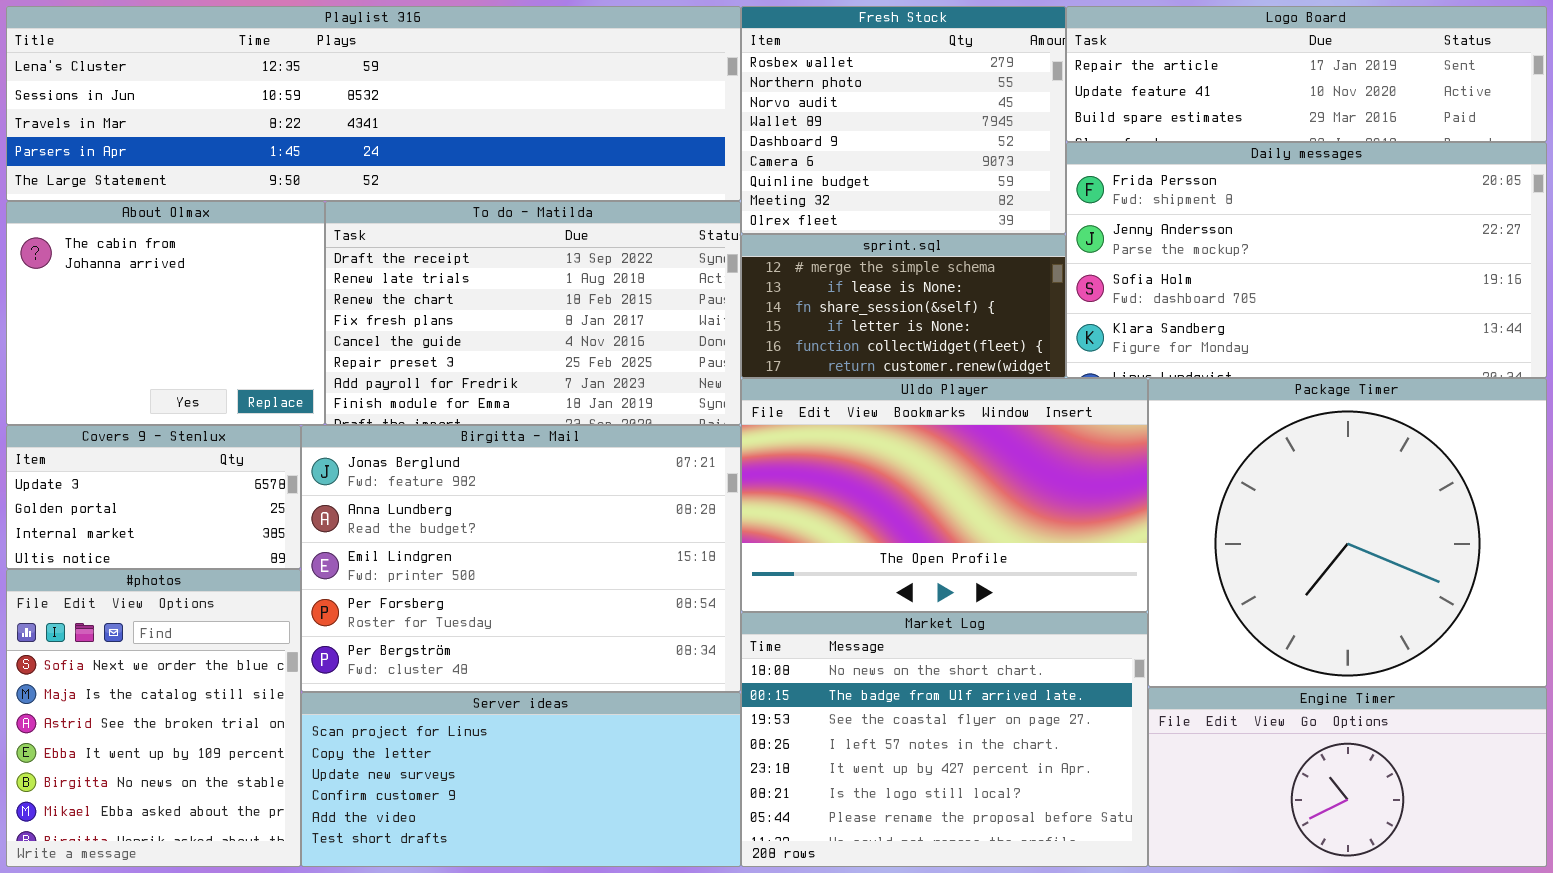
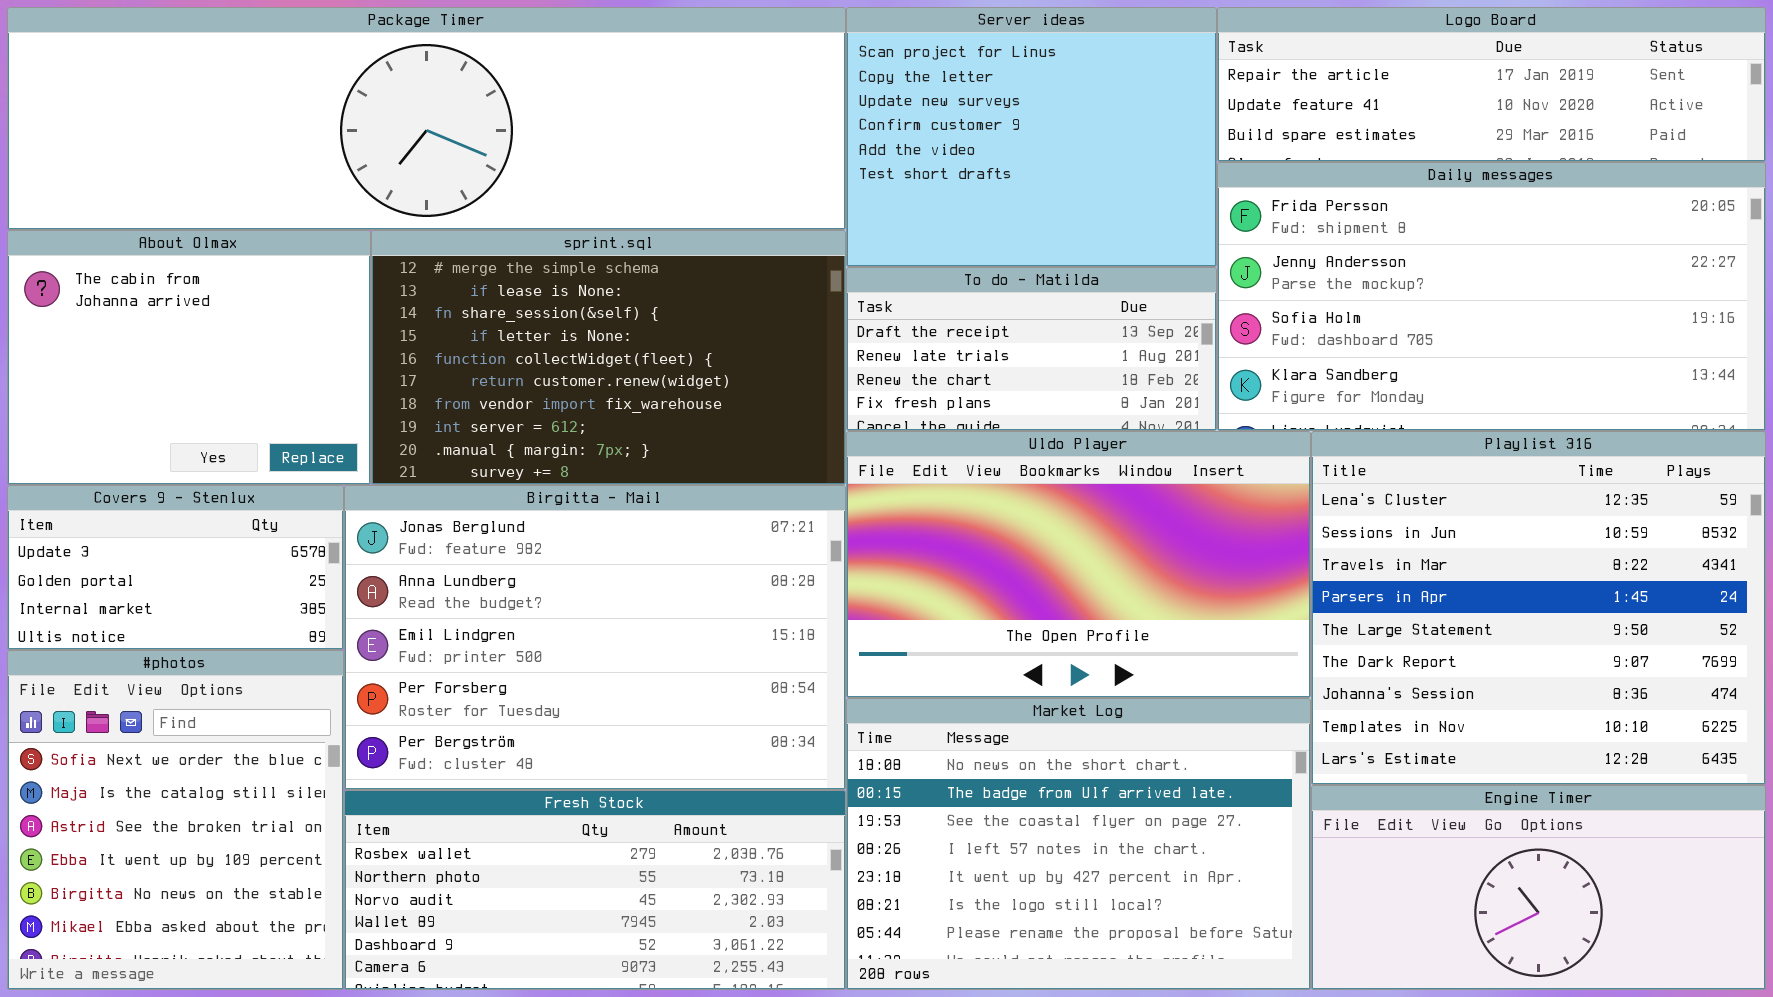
Playlist 316: [6,6,741,201] -> [1311,431,1766,785], moved, resized
Fresh Stock: [741,6,1066,234] -> [344,790,846,990], moved, resized
To do - Matilda: [325,201,741,425] -> [846,267,1217,431], moved, resized
sprint.sql: [741,234,1066,378] -> [371,230,846,485], moved, resized
Package Timer: [1148,378,1547,687] -> [7,7,846,230], moved, resized
Server ideas: [301,692,741,867] -> [846,7,1217,267], moved, resized

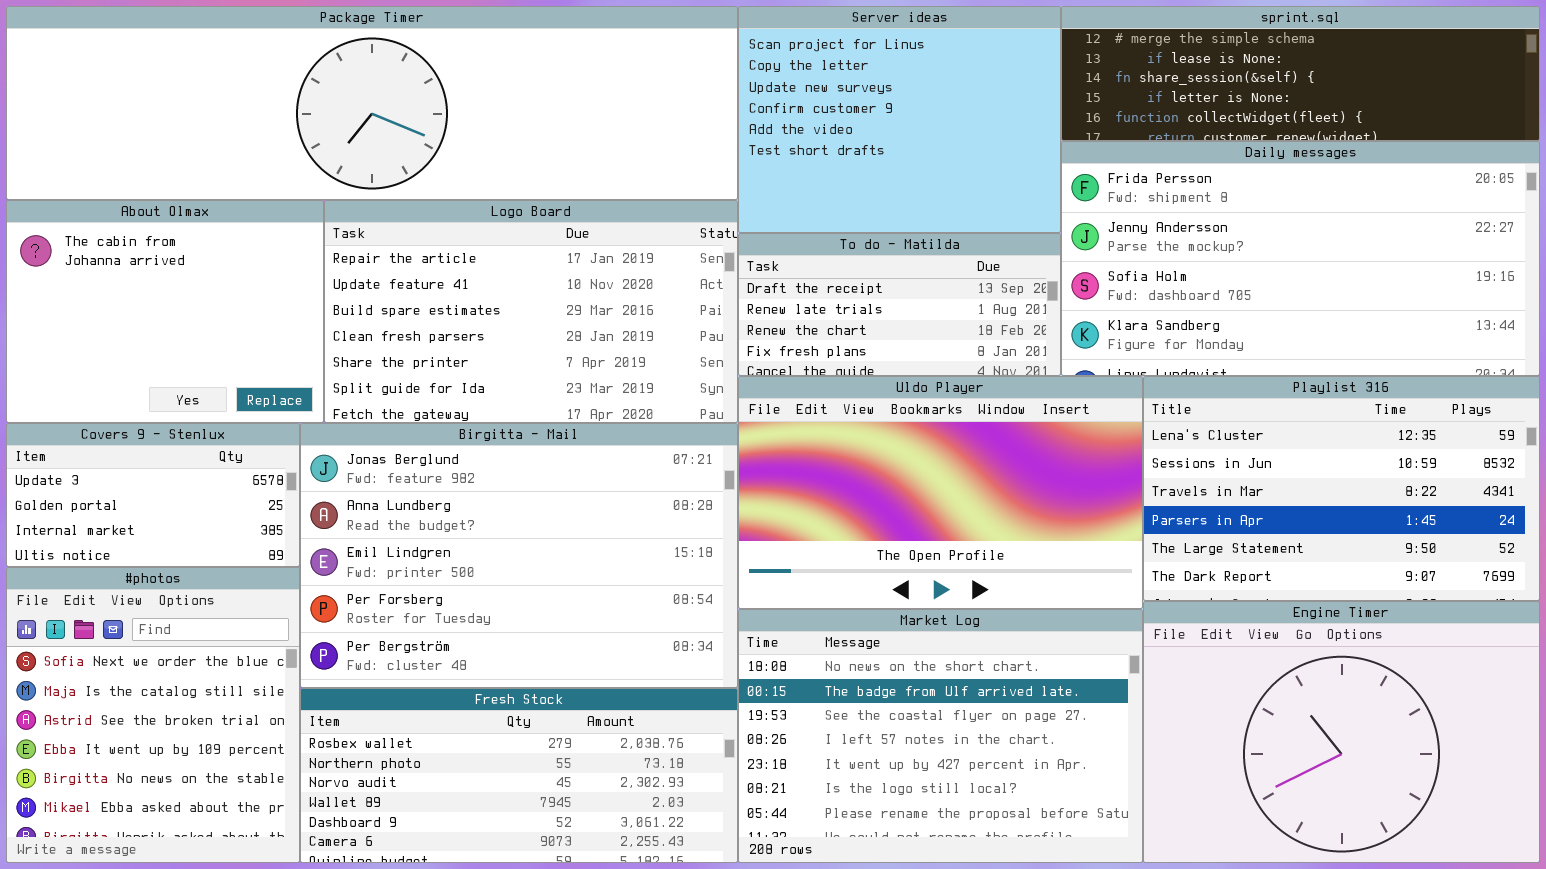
Logo Board: [1217,7,1766,162] -> [324,200,738,423], moved, resized
sprint.sql: [371,230,846,485] -> [1061,6,1540,141], moved, resized
Playlist 316: [1311,431,1766,785] -> [1143,376,1540,601], resized
Engine Timer: [1311,785,1766,990] -> [1143,601,1540,863], resized

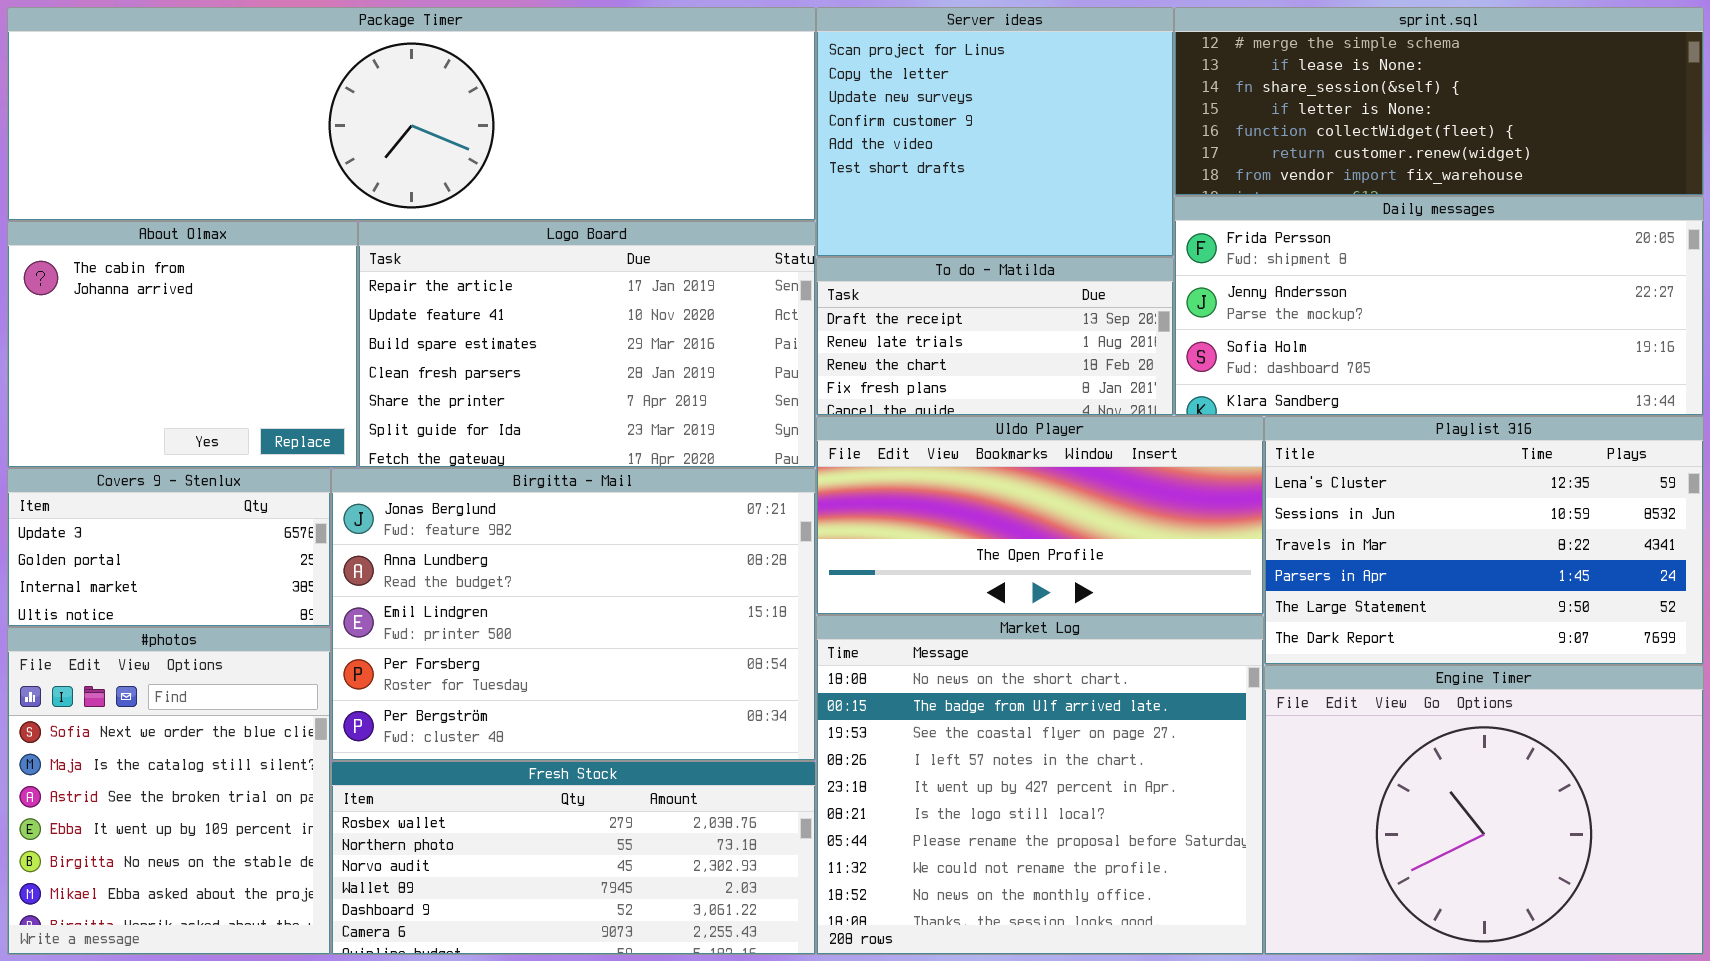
sprint.sql: [1061,6,1540,141] -> [1174,7,1704,196], resized
Daily messages: [1061,141,1540,376] -> [1174,196,1704,416], resized
Uldo Player: [738,376,1143,609] -> [816,416,1264,615], resized
Market Log: [738,609,1143,863] -> [816,615,1264,955], resized

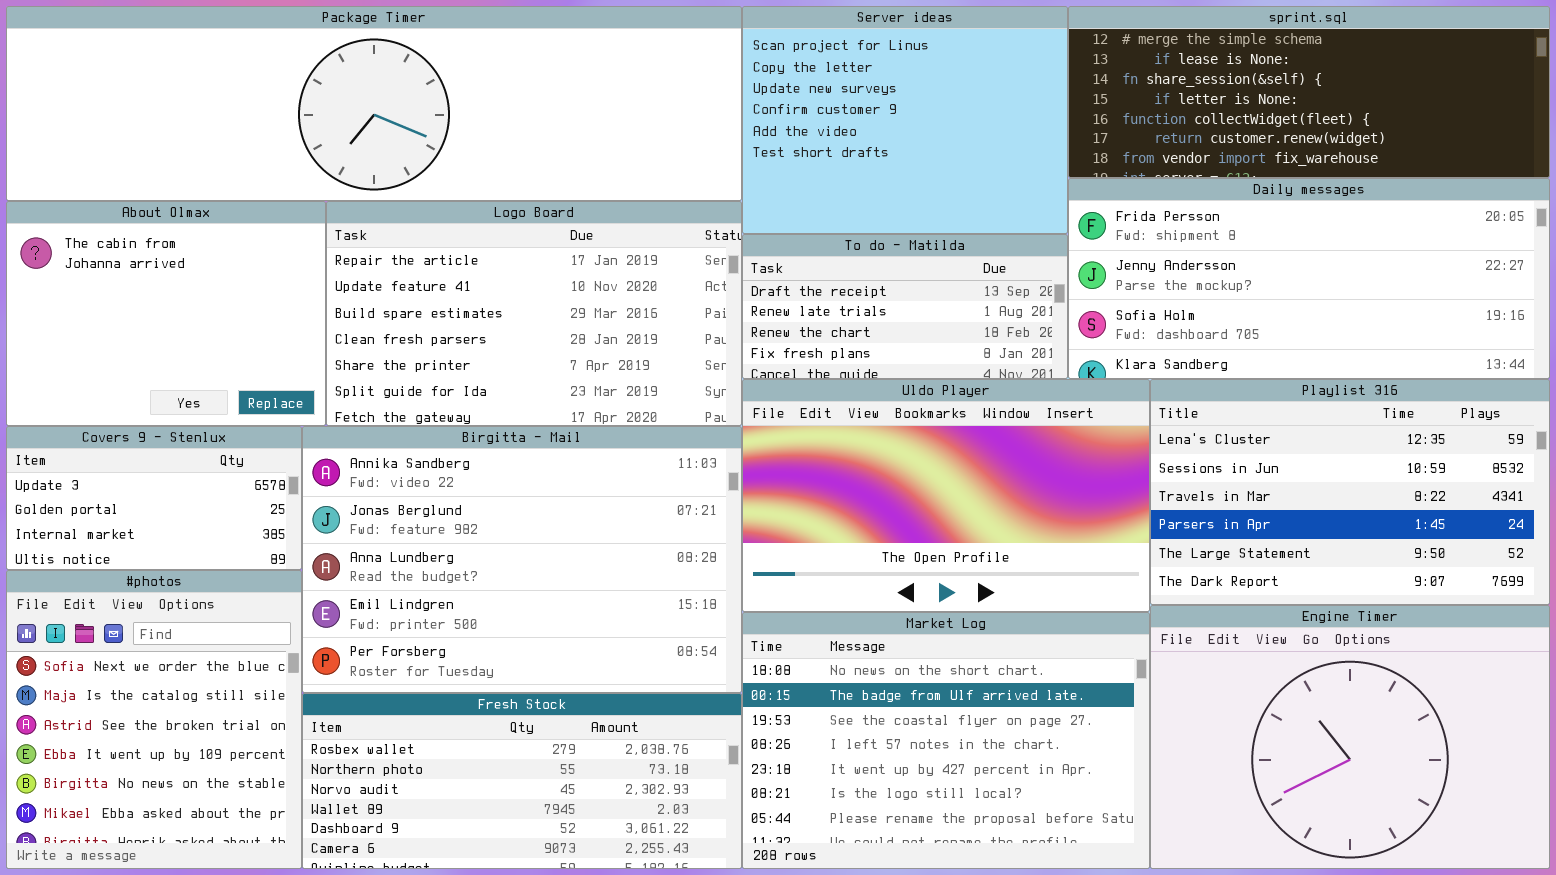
Uldo Player: [816,416,1264,615] -> [742,379,1150,612], resized
Birgitta - Mail: [331,468,816,761] -> [302,426,742,693], scrolled up 1 row
Market Log: [816,615,1264,955] -> [742,612,1150,869], resized

